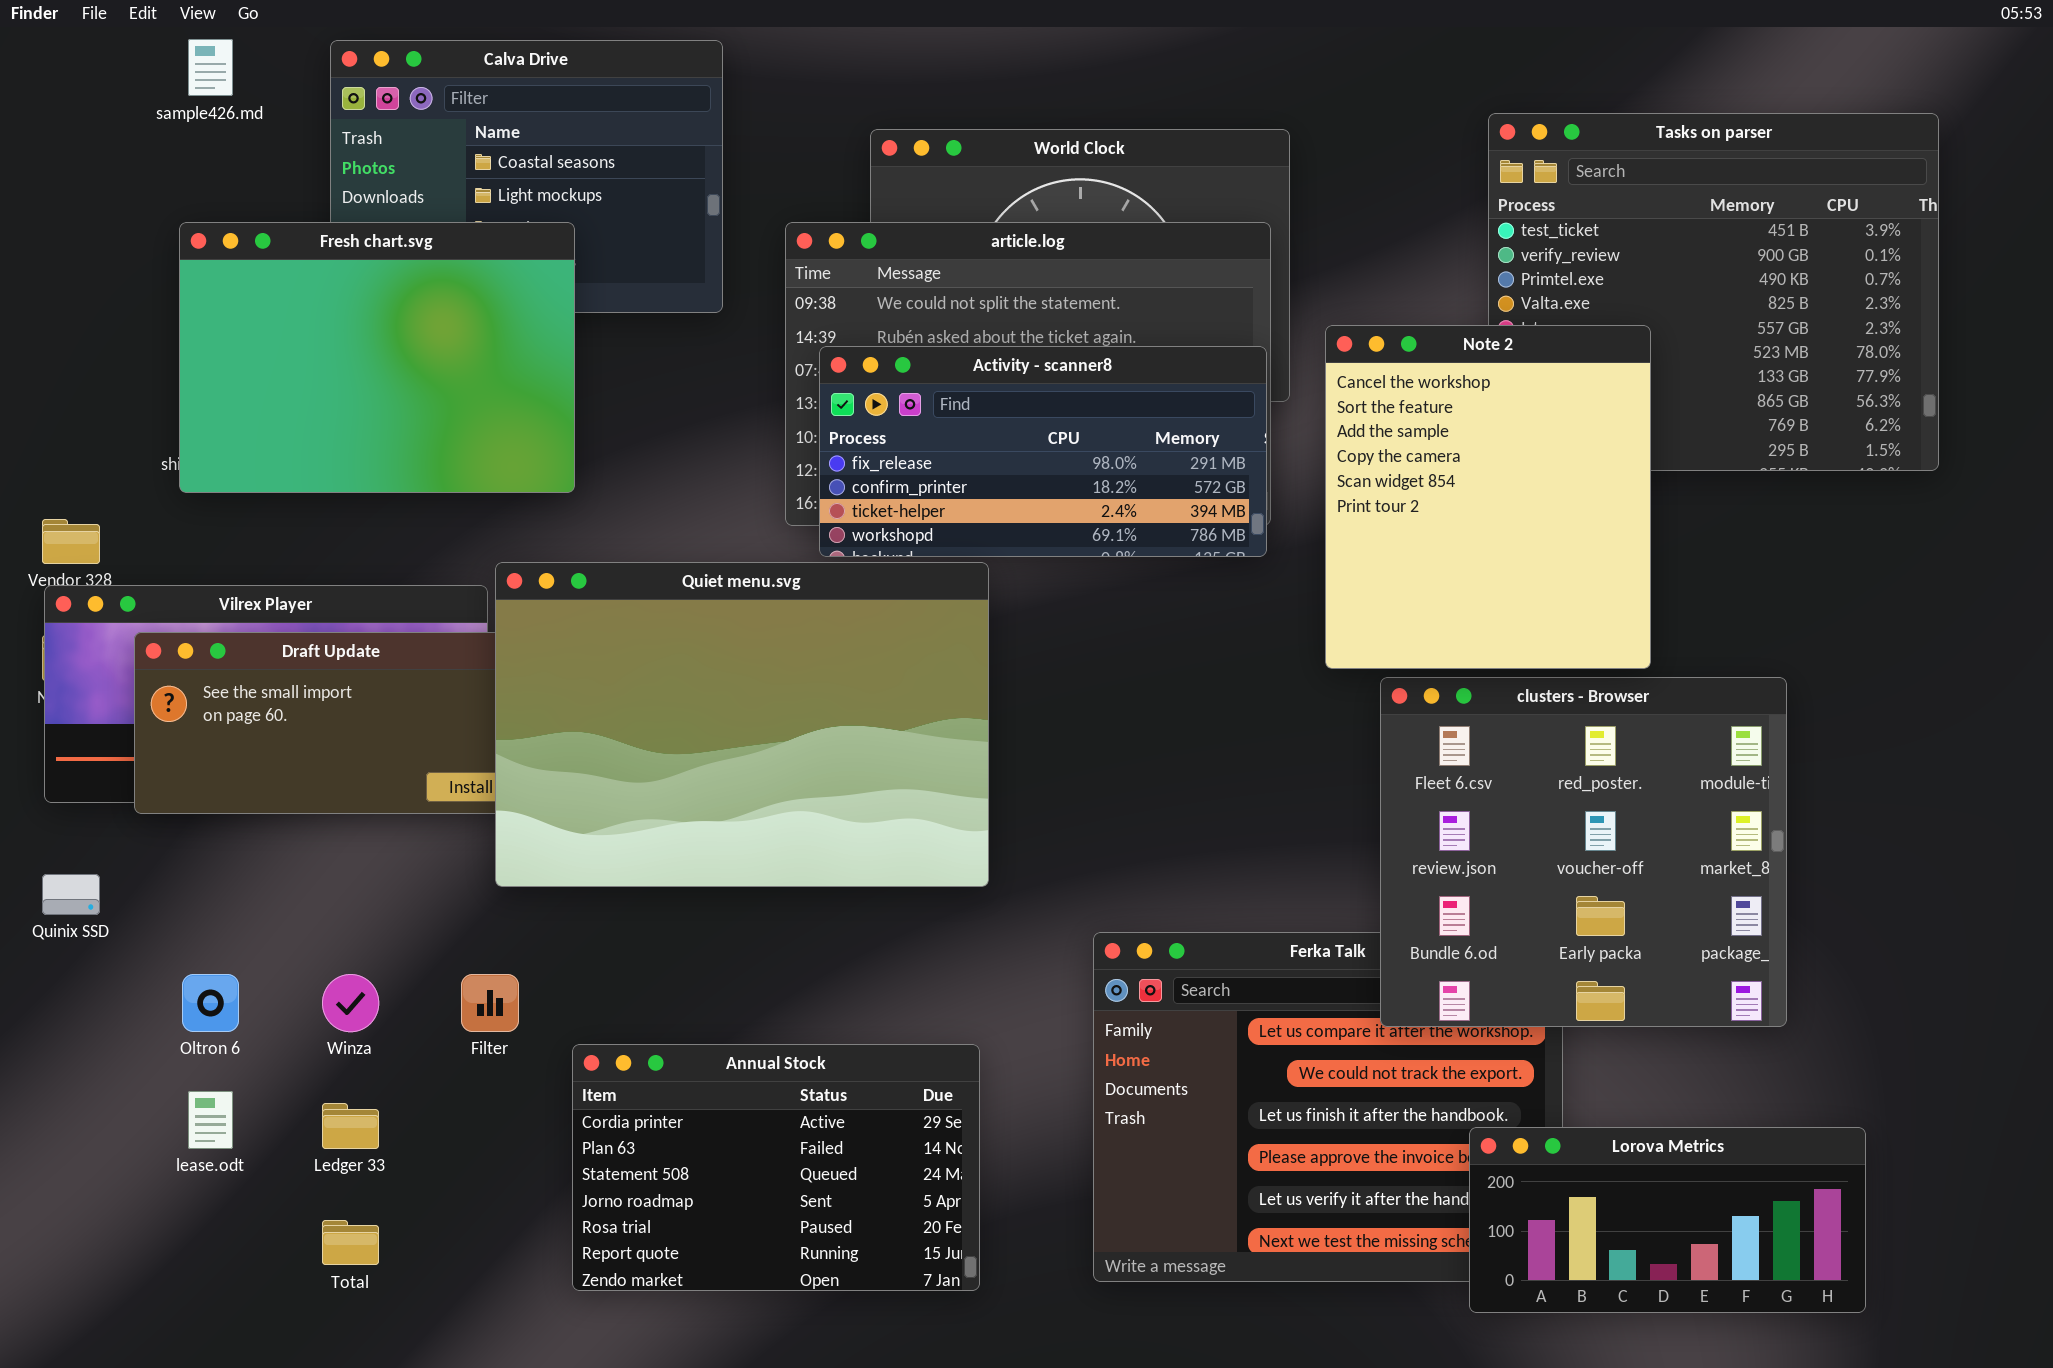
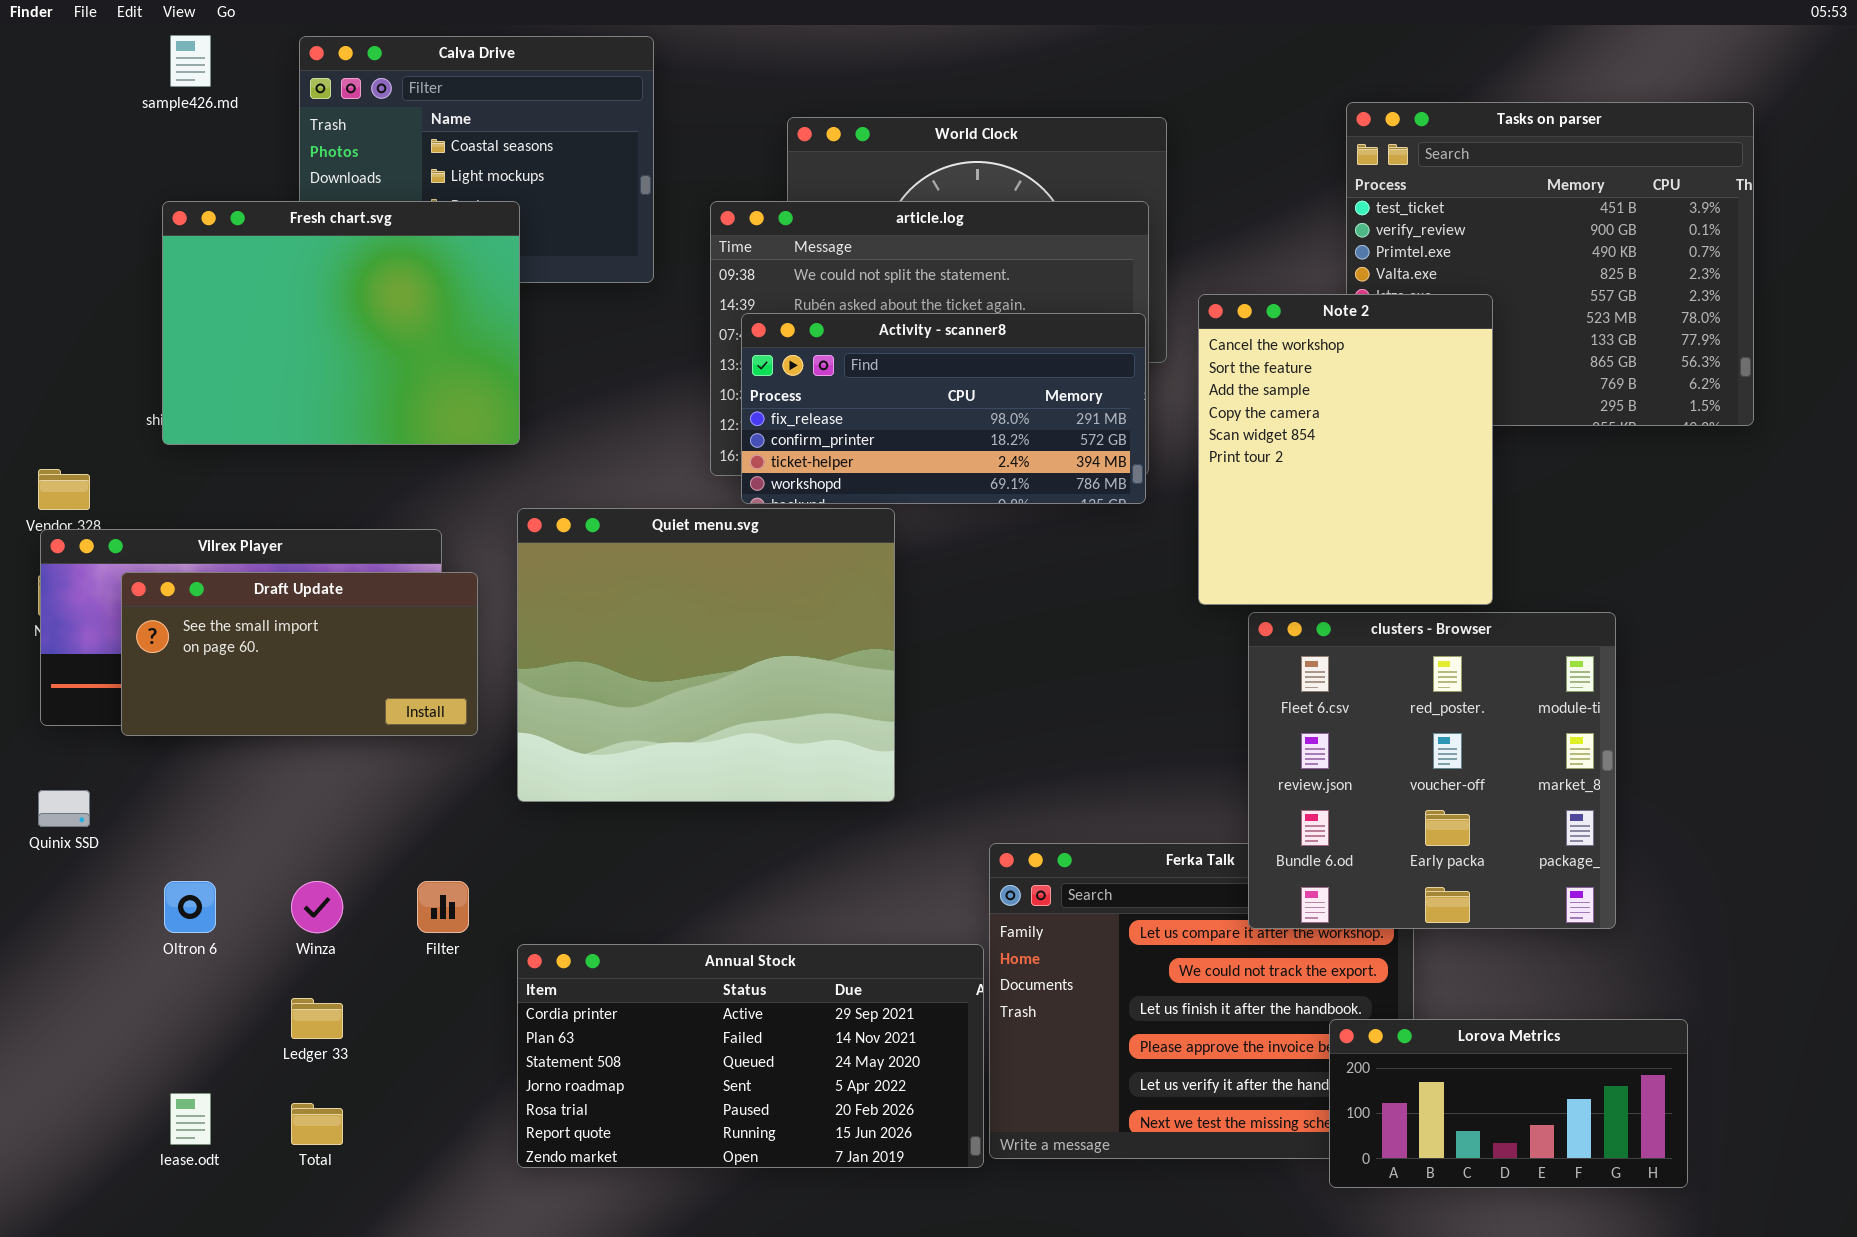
Quiet menu.svg: [495,562,989,887] -> [517,508,895,802], resized
Annual Stock: [572,1044,980,1291] -> [517,944,984,1168], resized
lease.odt: [188,1091,233,1149] -> [170,1093,211,1145], moved

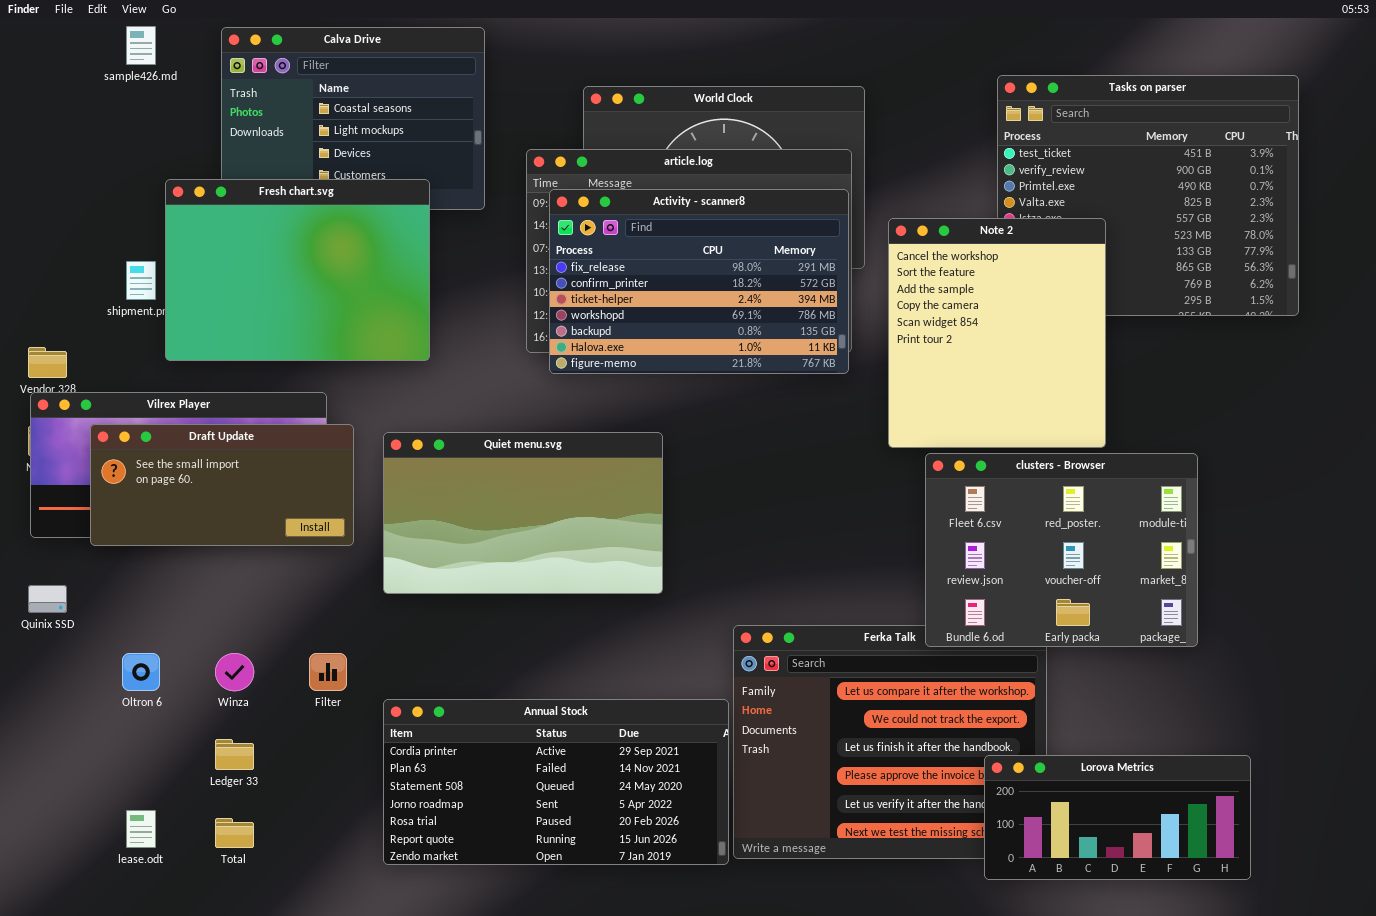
Fresh chart.svg: [162,201,520,445] -> [165,179,430,361], moved
Activity - scanner8: [741,313,1146,504] -> [549,189,849,374], resized
Quiet menu.svg: [517,508,895,802] -> [383,432,663,594], resized
clusters - Browser: [1248,612,1616,929] -> [925,453,1198,647], resized

